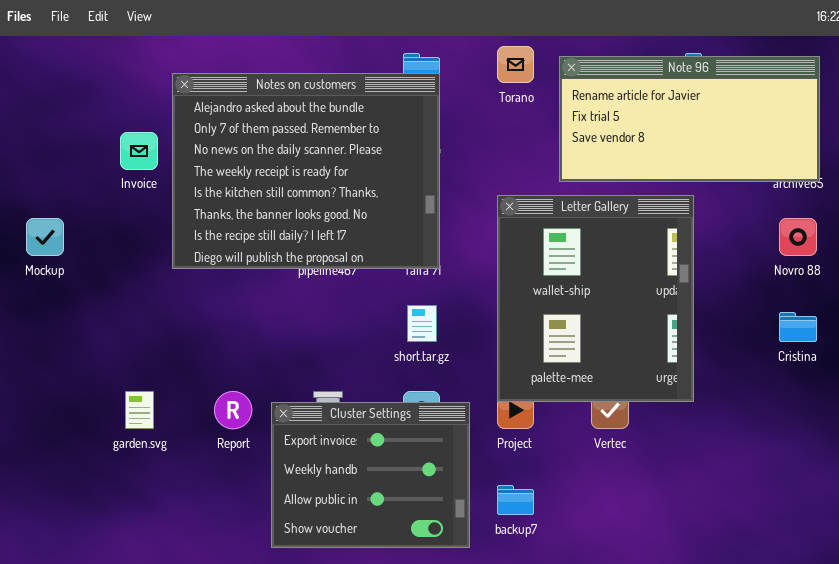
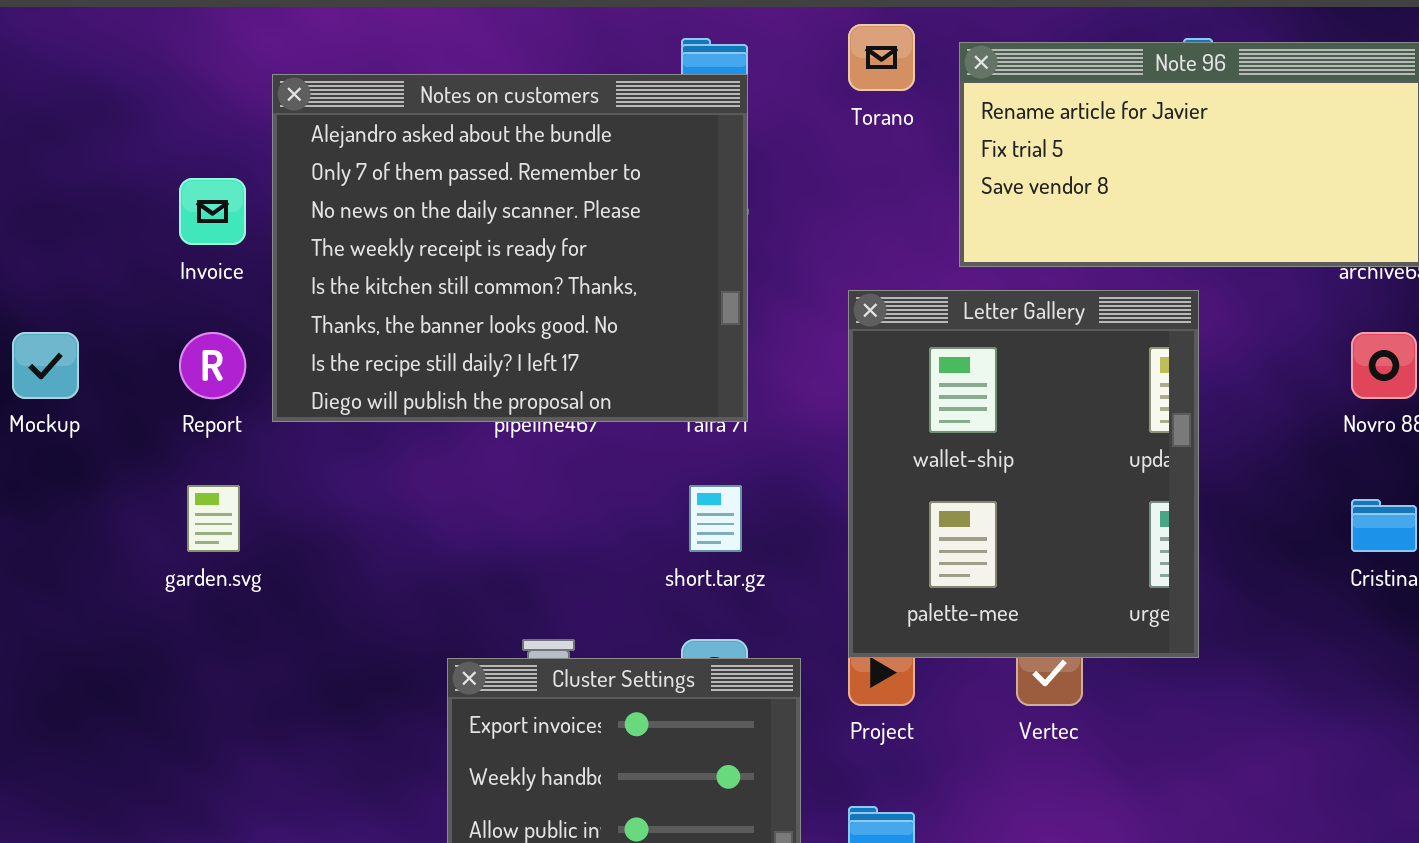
garden.svg: [125,391,154,429] -> [187,485,240,552], moved
Report: [214,391,252,429] -> [179,332,246,399], moved

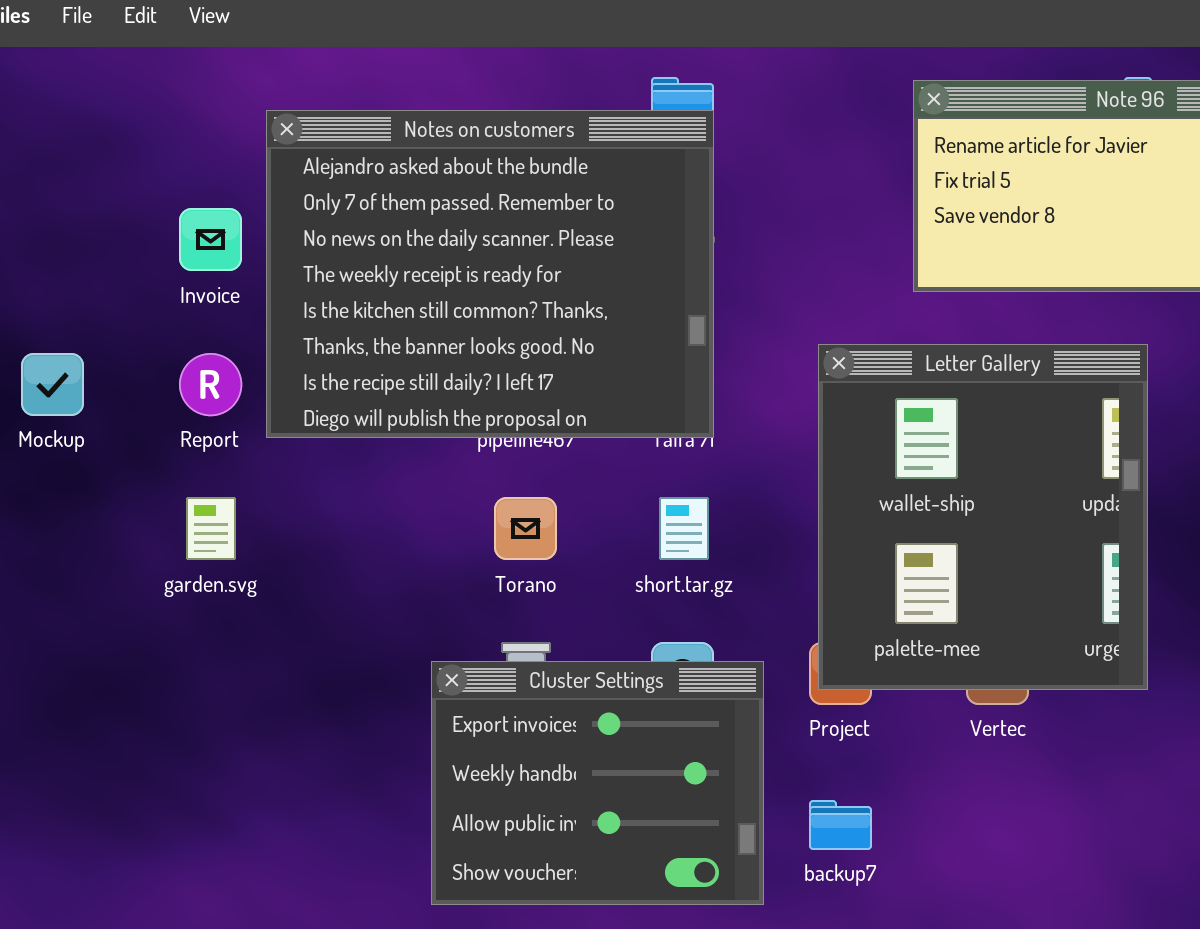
Torano: [848,24,915,91] -> [494,497,557,560], moved
Letter Gallery: [848,290,1199,658] -> [818,344,1148,690], moved

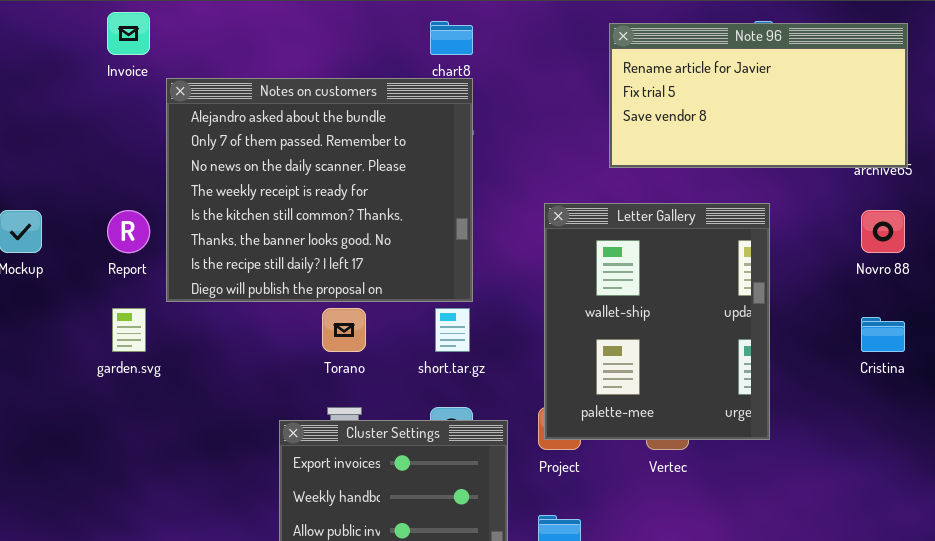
Notes on customers: [266,110,714,438] -> [166,78,473,302], moved
Invoice: [179,208,242,271] -> [107,12,150,55], moved

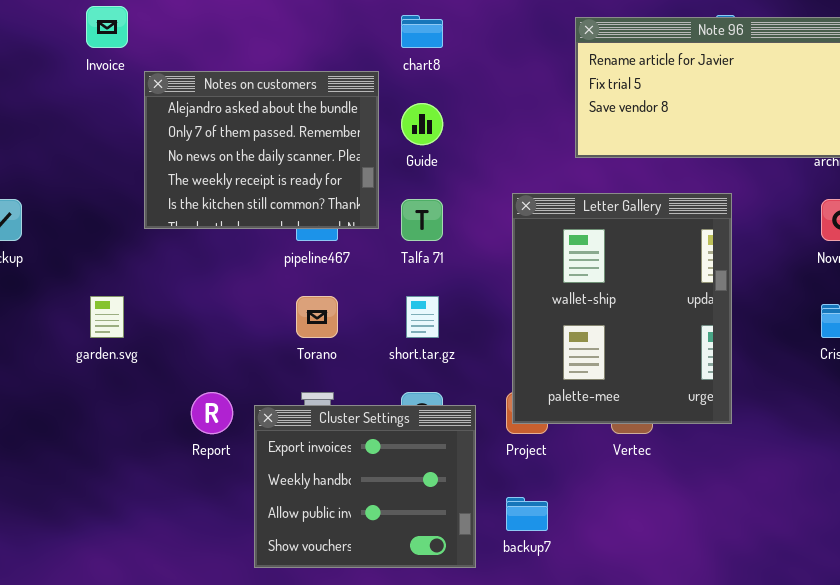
Notes on customers: [166,78,473,302] -> [144,71,379,229], resized
Report: [107,210,150,253] -> [191,392,233,434], moved

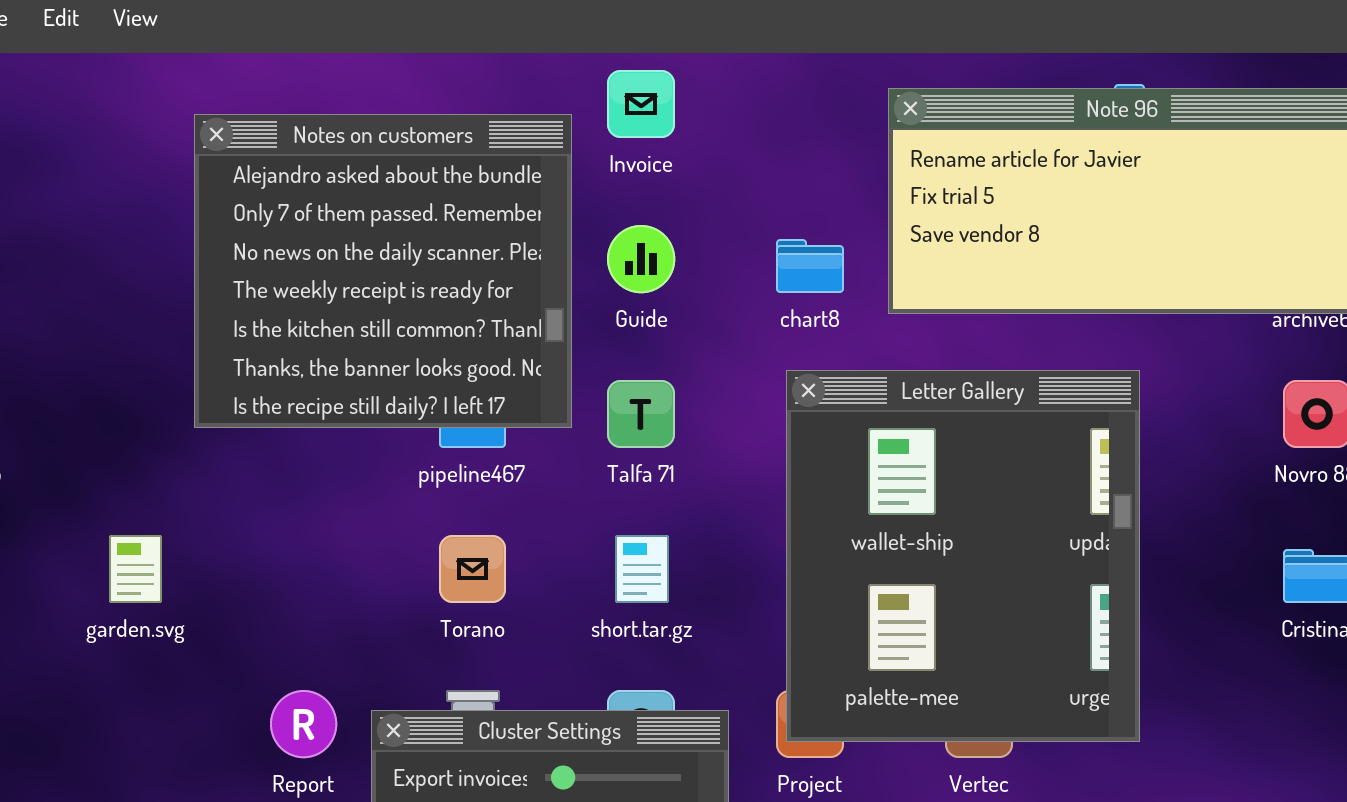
Invoice: [86,6,128,48] -> [607,70,675,138], moved
chart8: [401,15,443,48] -> [776,239,844,293], moved
Notes on customers: [144,71,379,229] -> [194,114,572,428], resized

